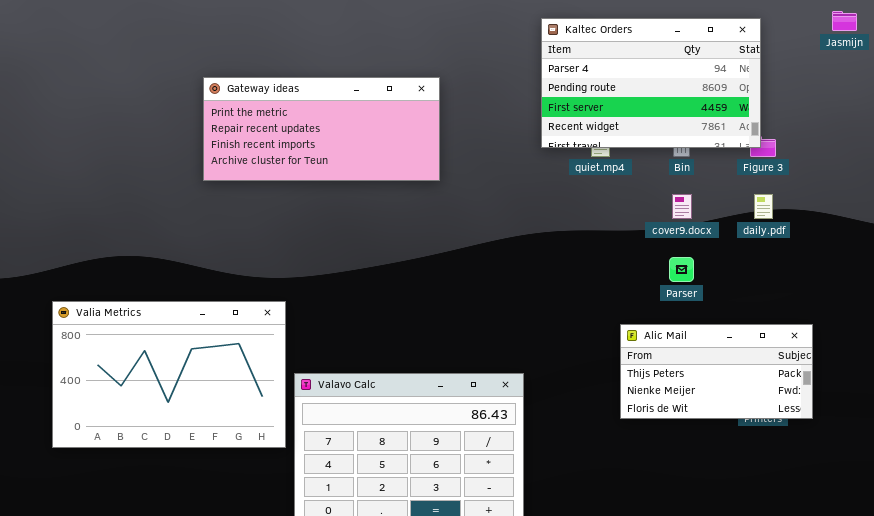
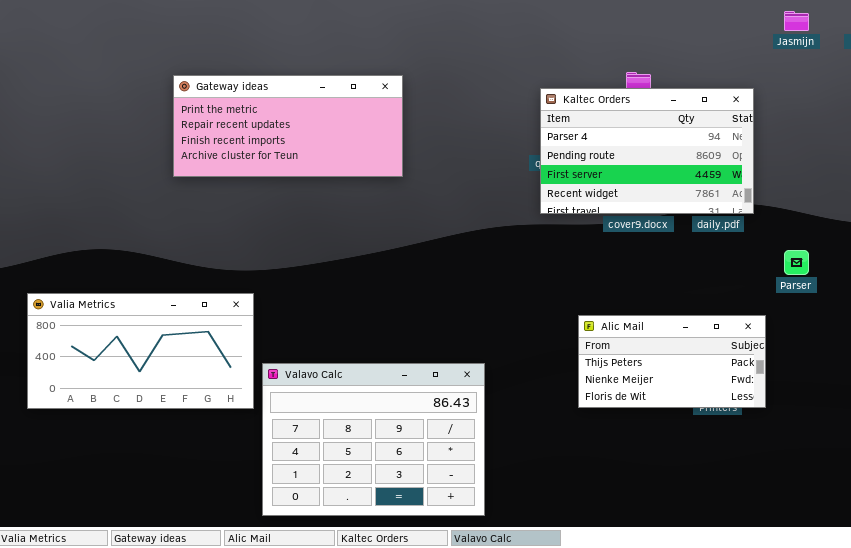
Kaltec Orders: [541,18,761,148] -> [540,88,754,214], moved
Parser: [669,257,694,282] -> [784,250,809,275], moved
Valia Metrics: [52,301,286,448] -> [27,293,254,409], resized

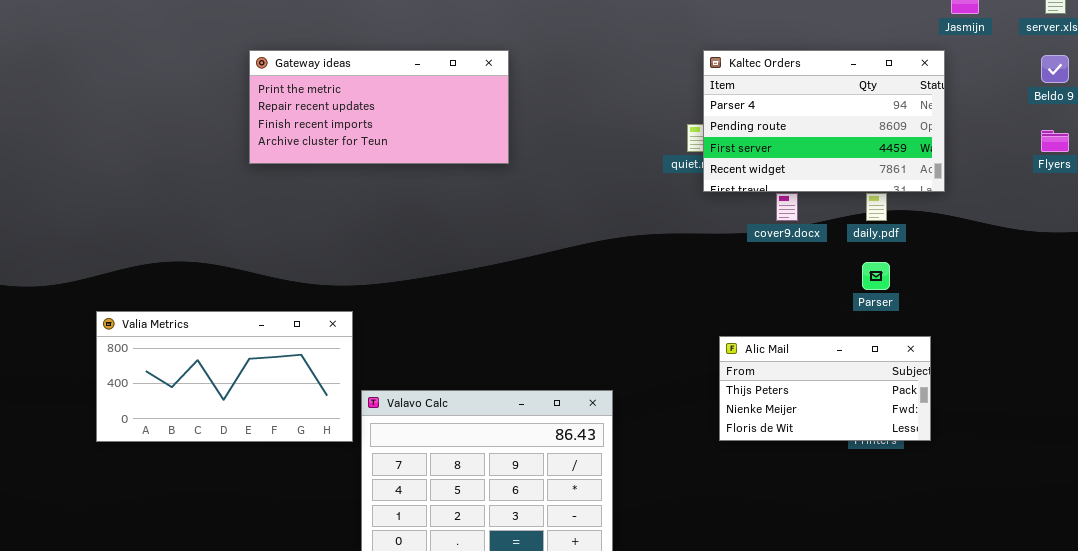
Gateway ideas: [173,75,403,177] -> [249,50,509,164], moved
Kaltec Orders: [540,88,754,214] -> [703,50,945,192], moved
Parser: [784,250,809,275] -> [862,262,890,290], moved

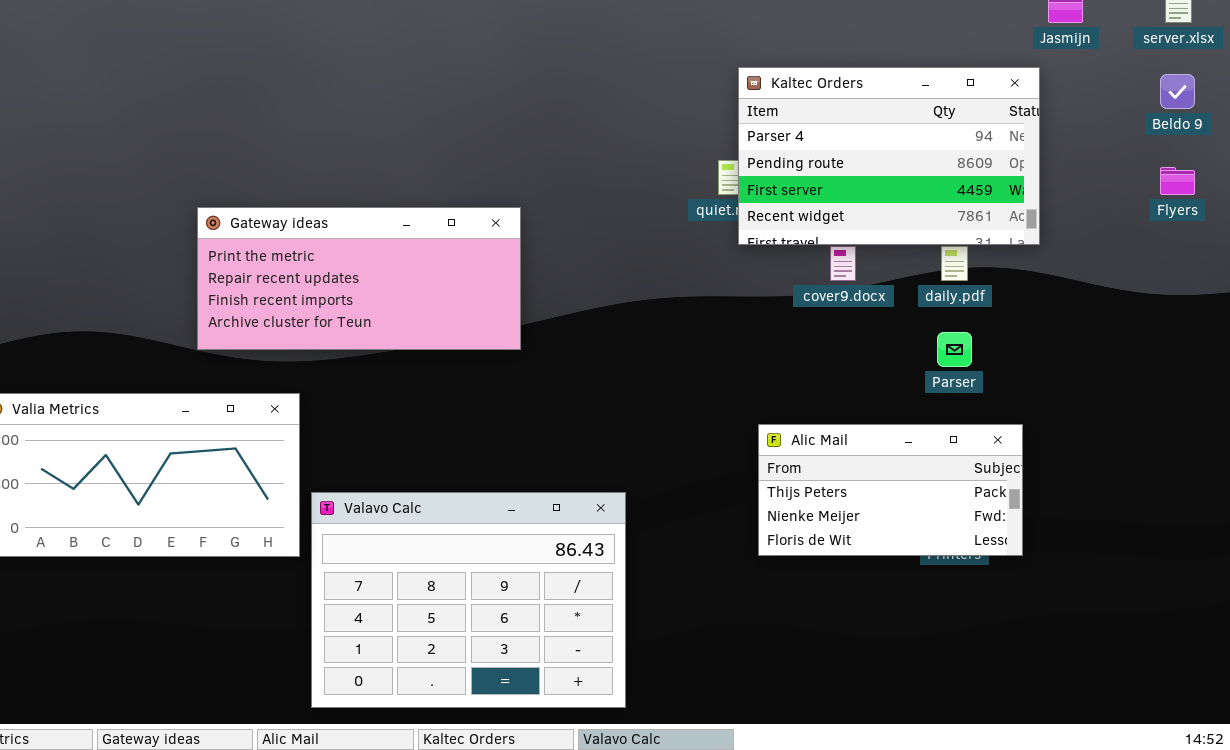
Gateway ideas: [249,50,509,164] -> [197,207,521,350], moved

